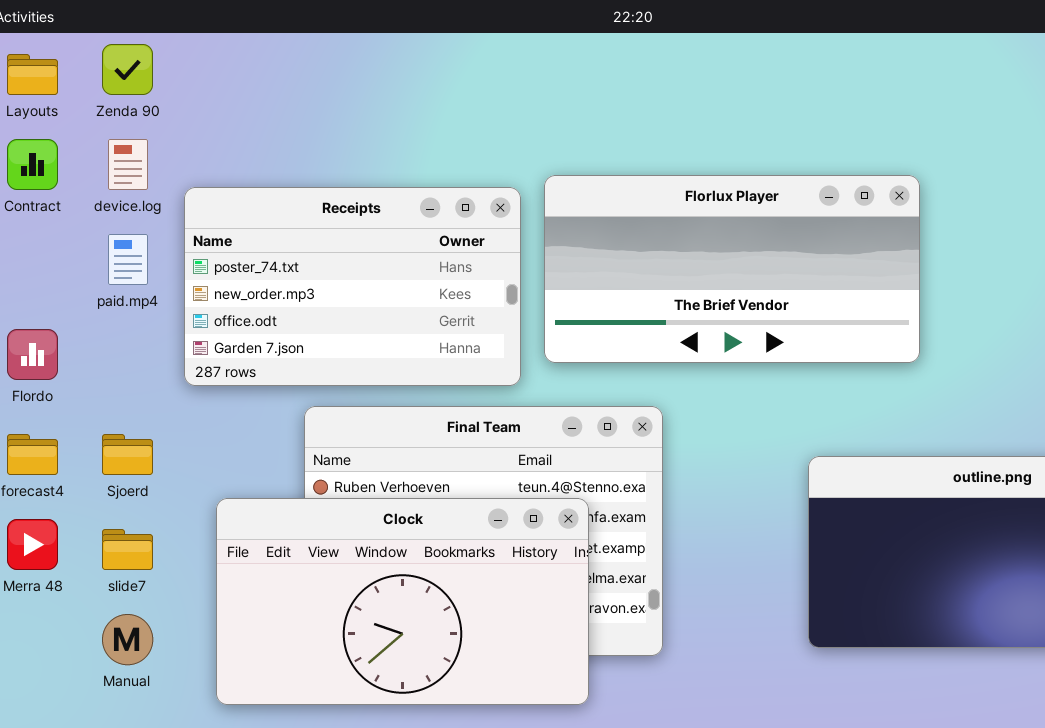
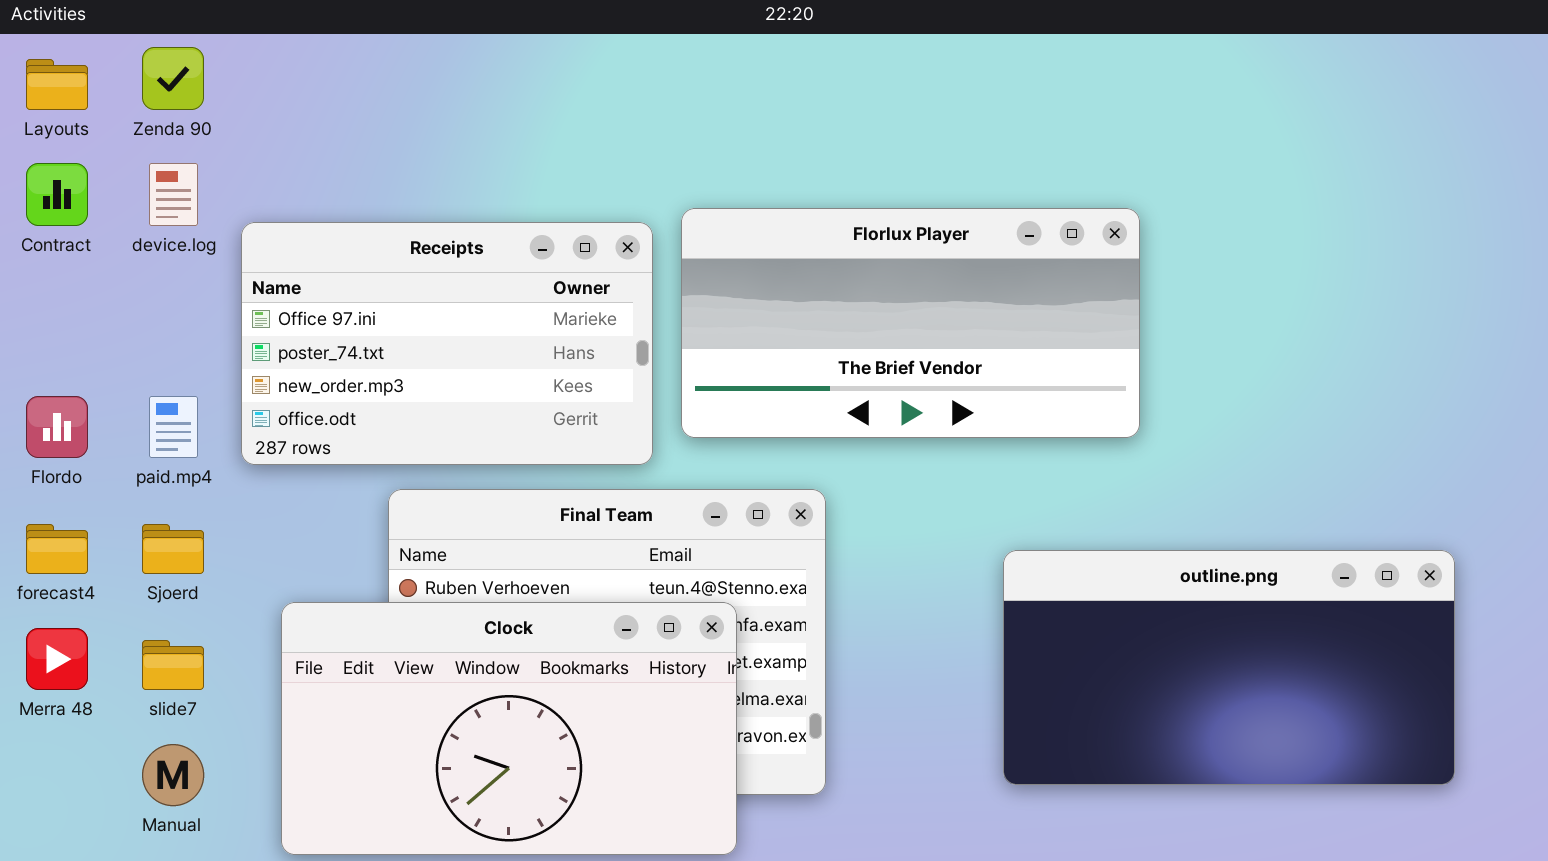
Receipts: [184,187,521,386] -> [241,222,653,465], scrolled up 1 row
paid.mp4: [108,234,148,285] -> [149,396,198,458], moved

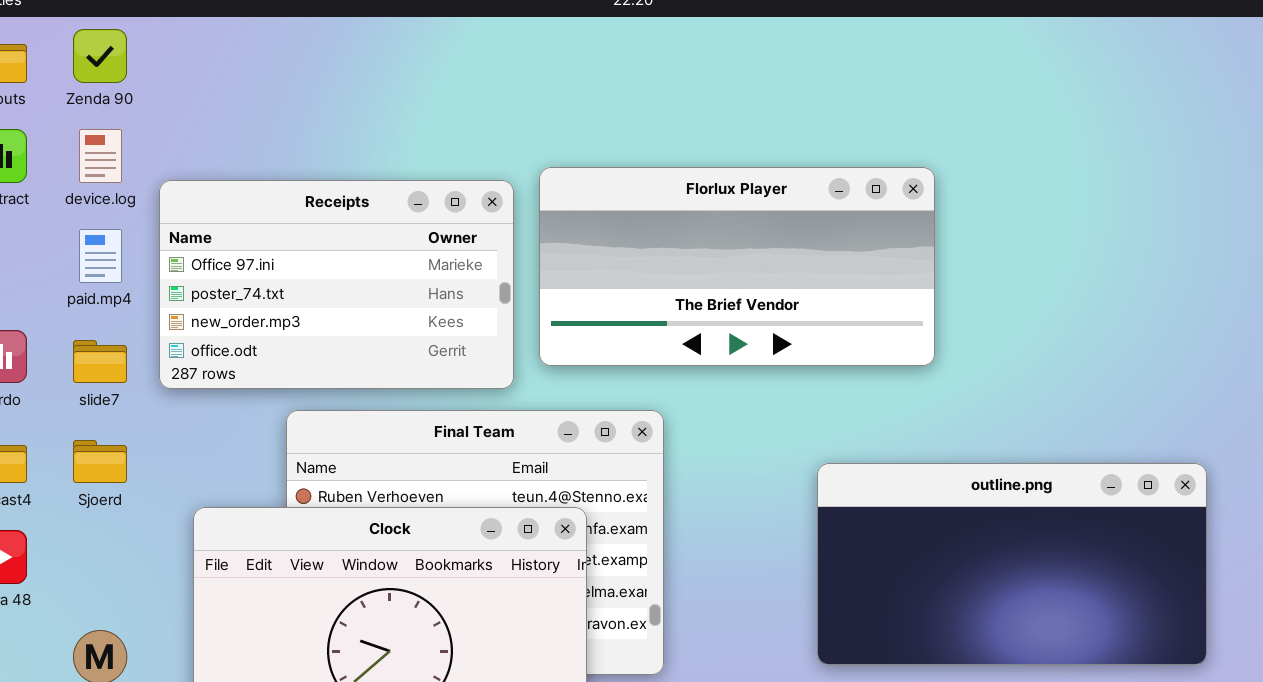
paid.mp4: [149,396,198,458] -> [79,229,122,283], moved
slide7: [142,640,204,690] -> [73,340,127,383], moved

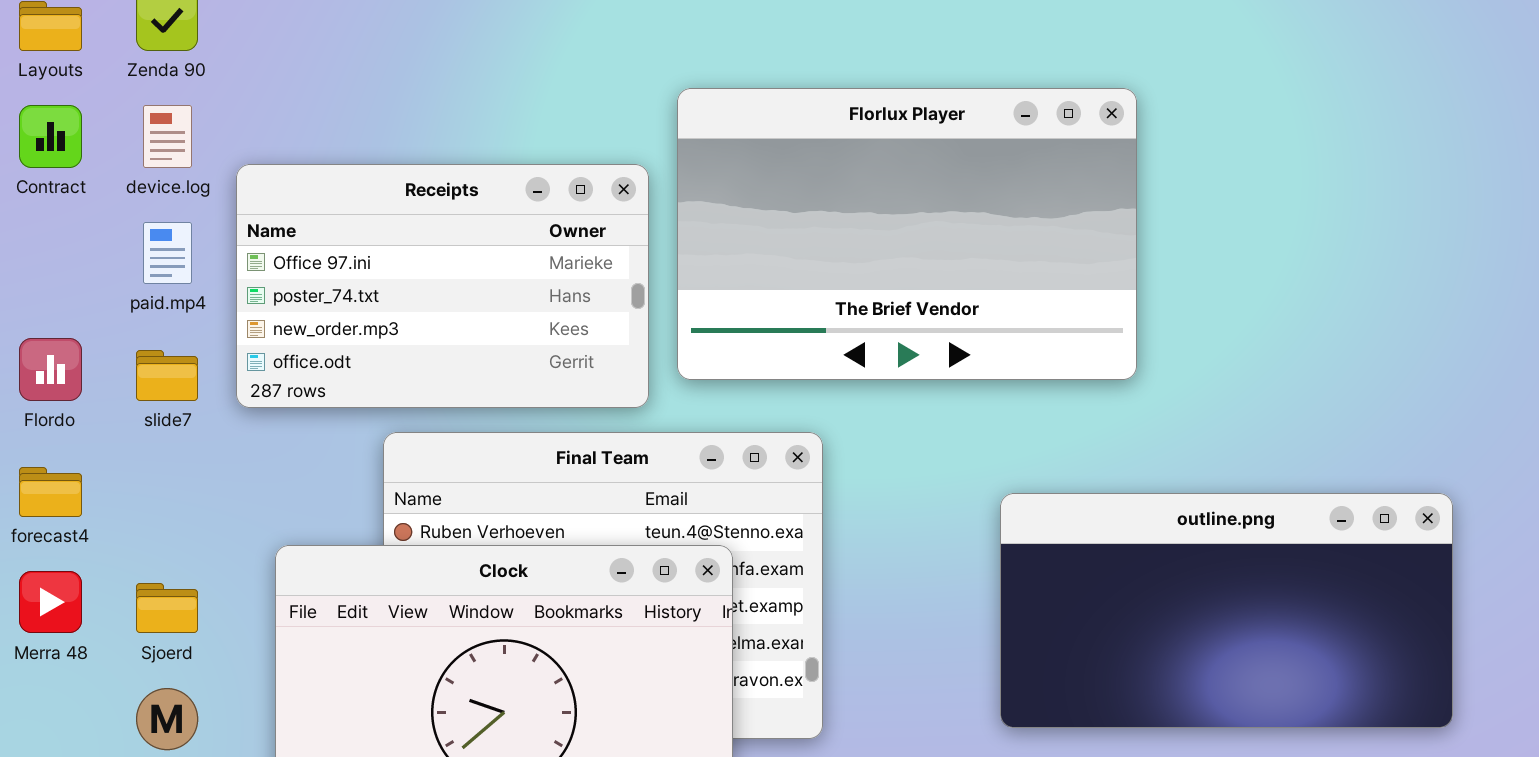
Florlux Player: [539,167,935,366] -> [677,88,1137,380], resized
Sjoerd: [73,440,127,483] -> [136,583,198,633], moved

